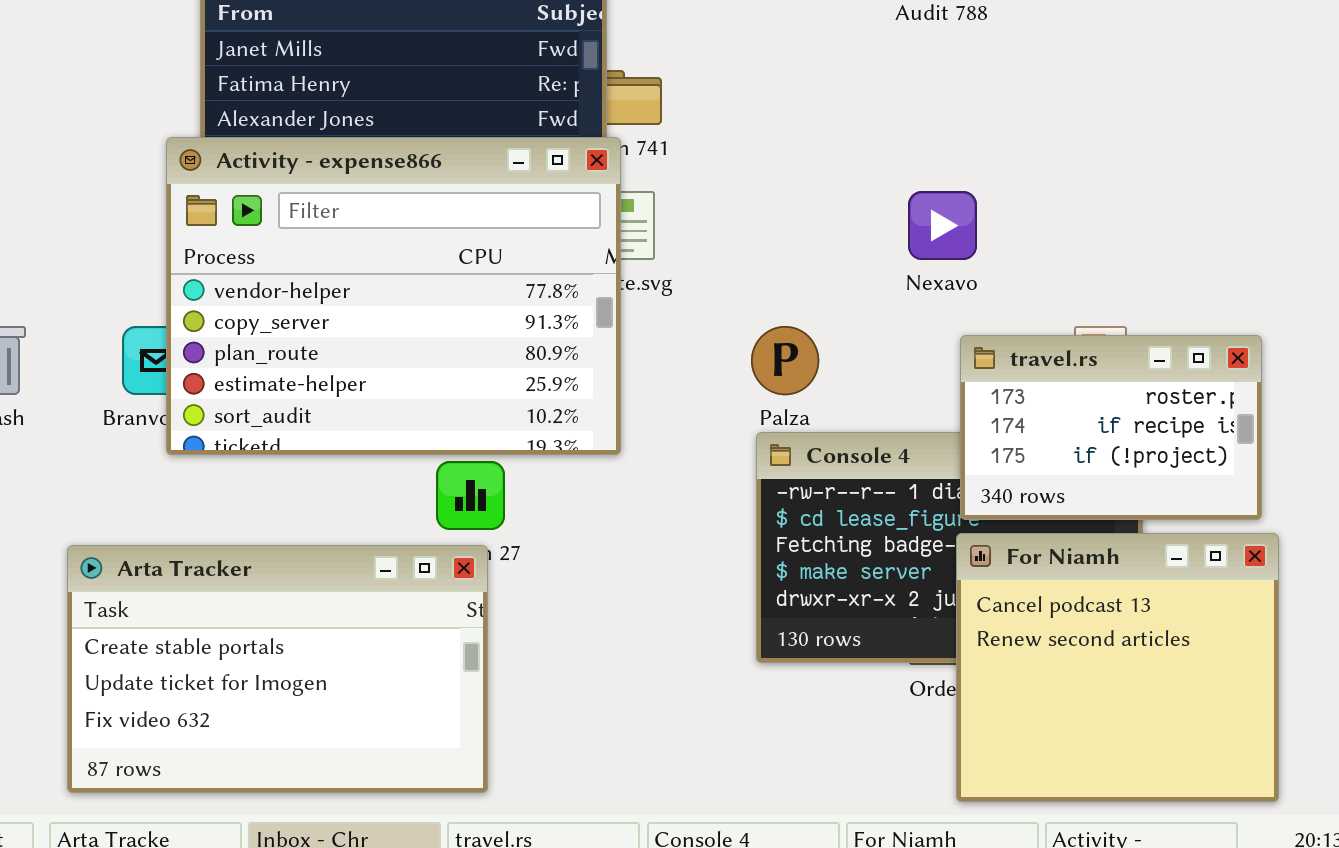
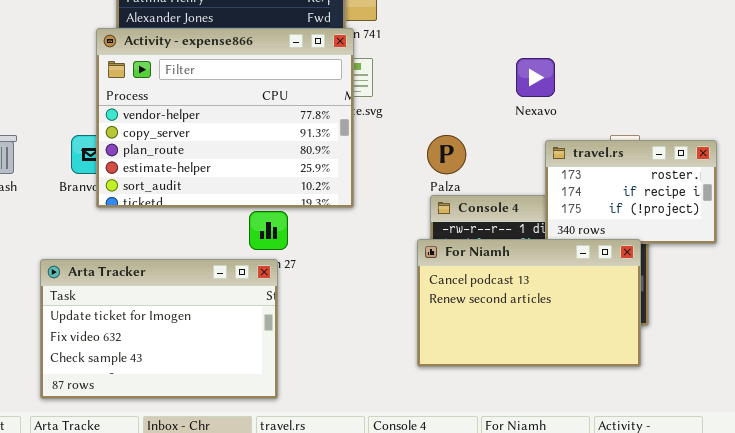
For Niamh: [956,533,1279,802] -> [417,239,641,367], moved, resized
Arta Tracker: [67,545,488,793] -> [40,259,278,399], scrolled down 1 row

